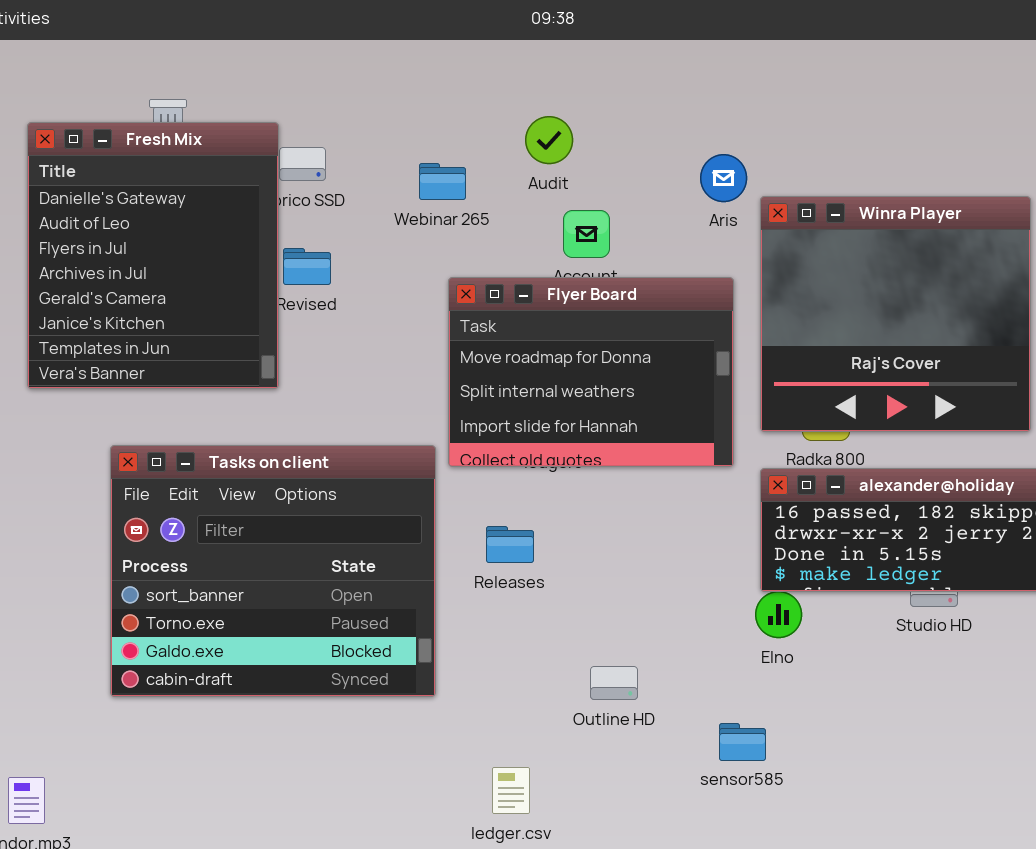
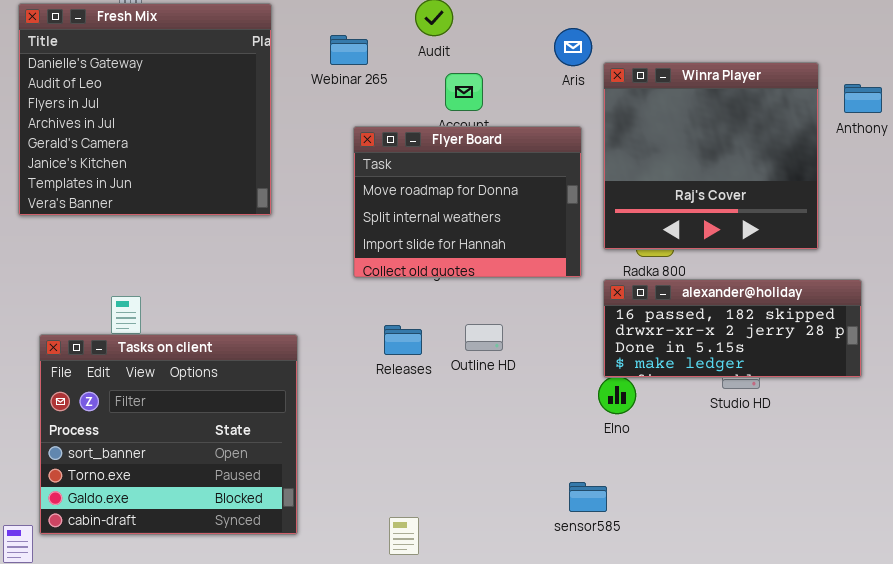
Fresh Mix: [27,122,279,389] -> [18,3,272,216], resized
Tasks on client: [110,445,436,697] -> [39,334,298,535], moved
Outline HD: [590,666,638,700] -> [465,324,503,351], moved

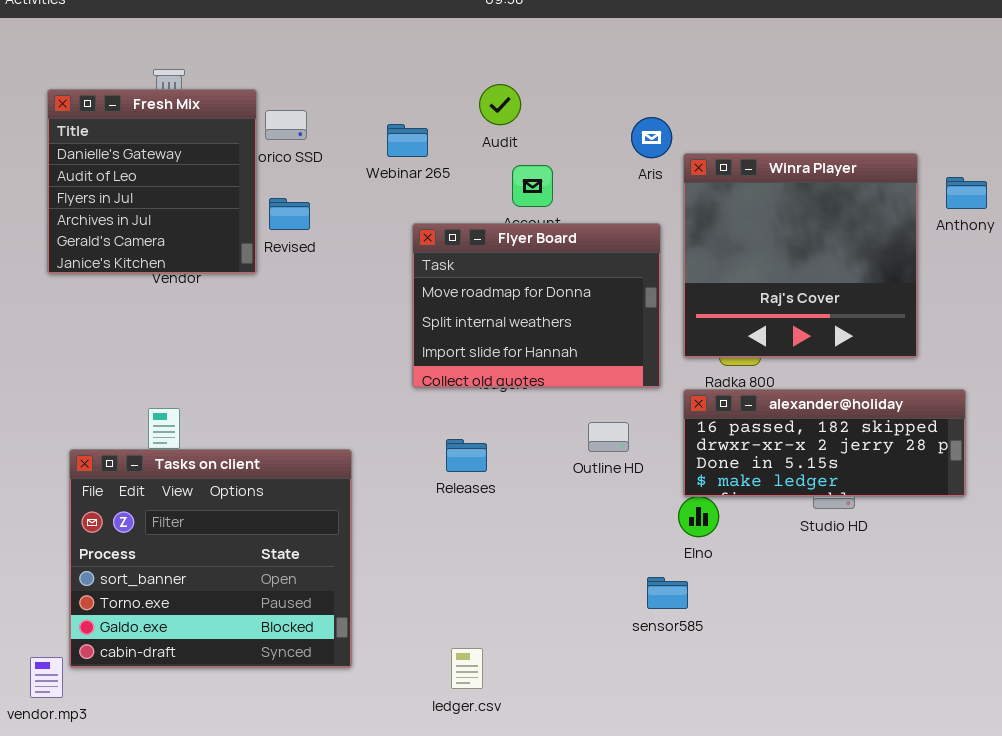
Fresh Mix: [18,3,272,216] -> [47,89,257,274], resized
Outline HD: [465,324,503,351] -> [588,422,629,452], moved
sensor585: [569,482,607,512] -> [647,577,688,609], moved

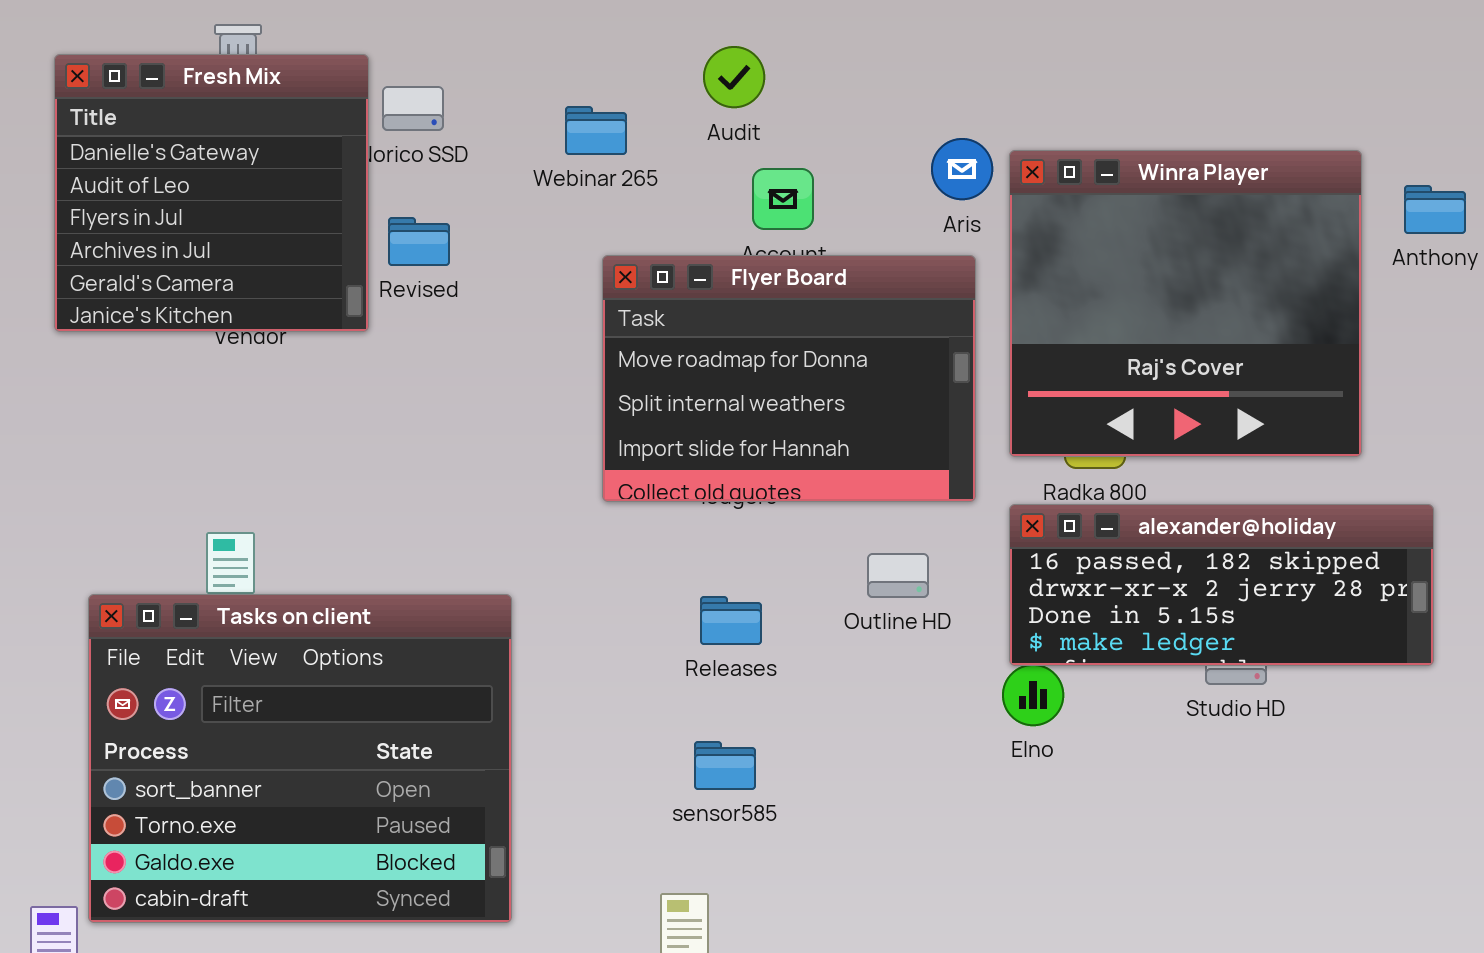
Aris: [631,117,672,158] -> [931,138,993,200], moved
Releases: [446,439,487,472] -> [700,596,762,645], moved
sensor585: [647,577,688,609] -> [694,741,756,790], moved

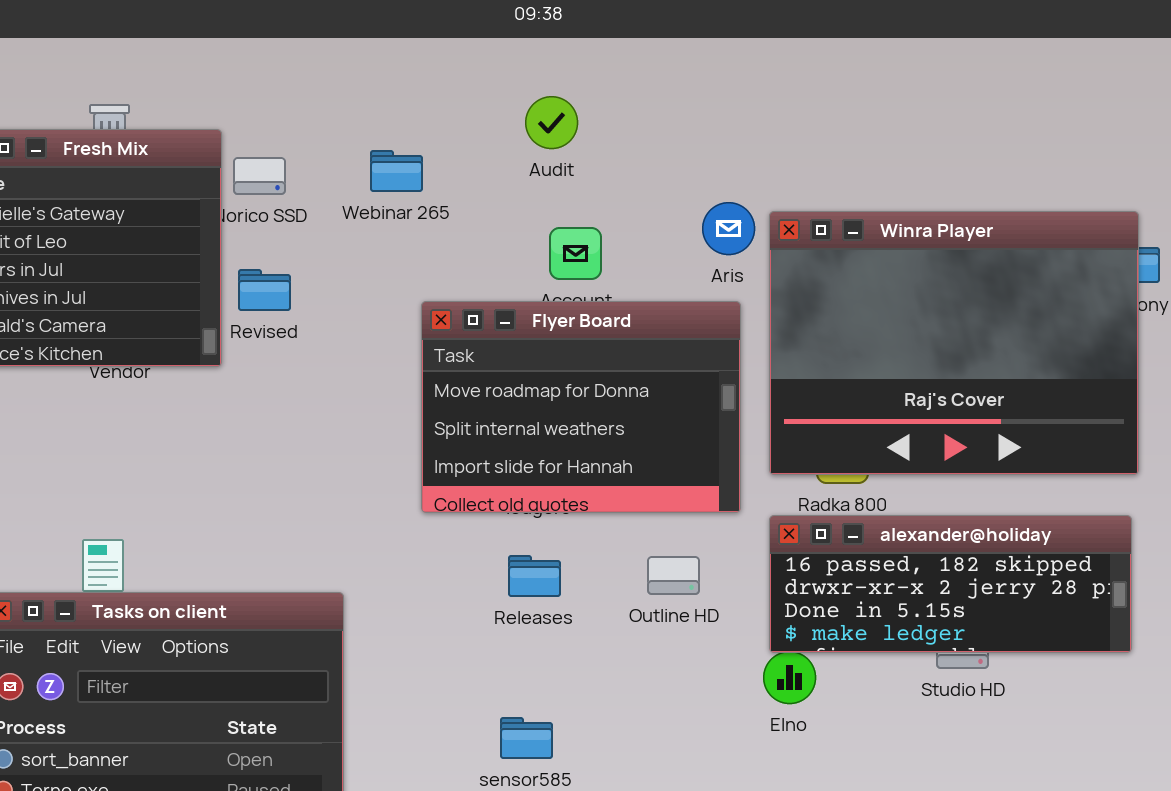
Audit: [703,46,765,108] -> [525,96,578,149], moved
Webinar 265: [565,106,627,155] -> [370,150,423,192], moved
Winra Player: [1009,150,1362,457] -> [769,211,1139,475], resized
Releases: [700,596,762,645] -> [508,555,561,597], moved

